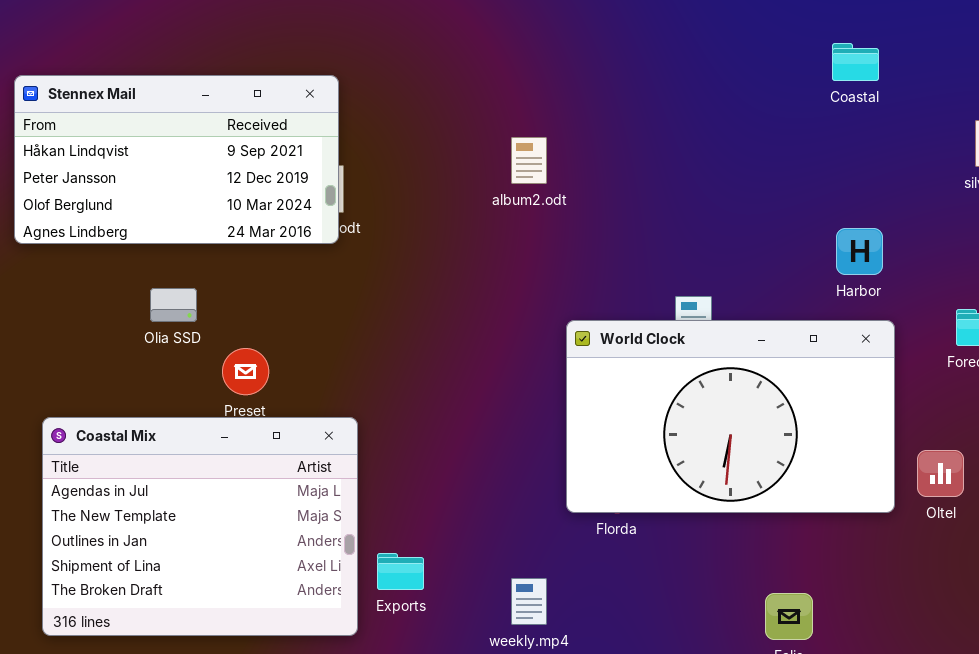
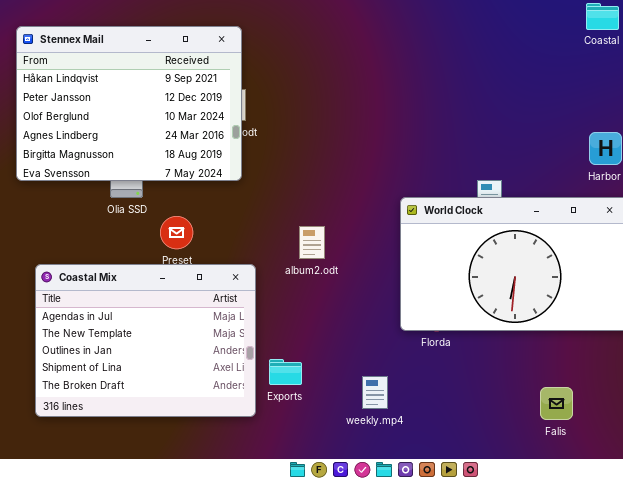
Stennex Mail: [14,75,339,244] -> [16,26,242,181], resized
album2.odt: [511,137,547,184] -> [299,226,325,259], moved

